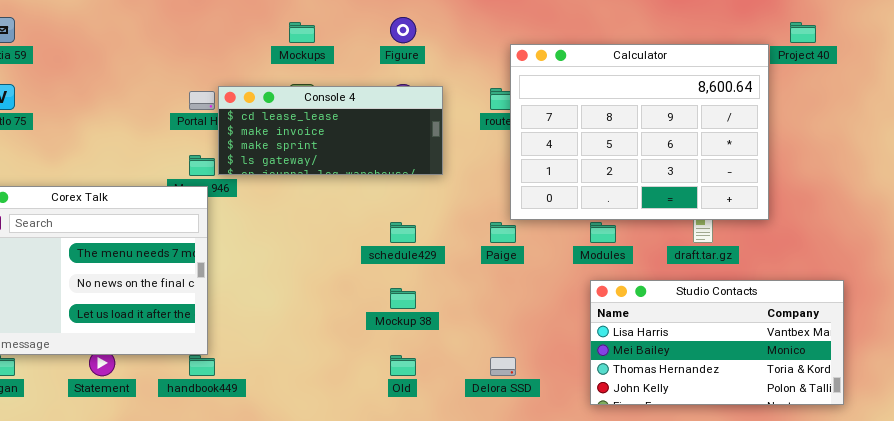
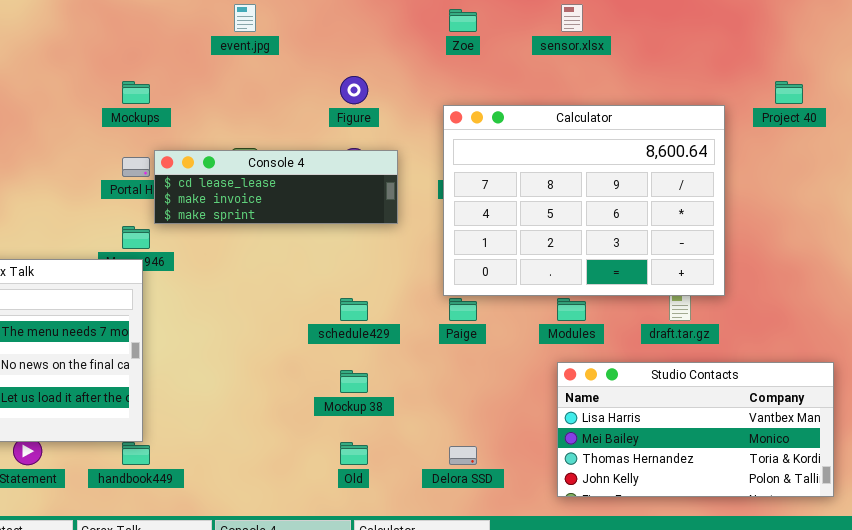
Mockups: [289,22,315,43] -> [122,81,150,104], moved
Calculator: [510,44,769,220] -> [443,105,725,296], moved
Console 4: [218,86,443,175] -> [154,150,398,224], resized

